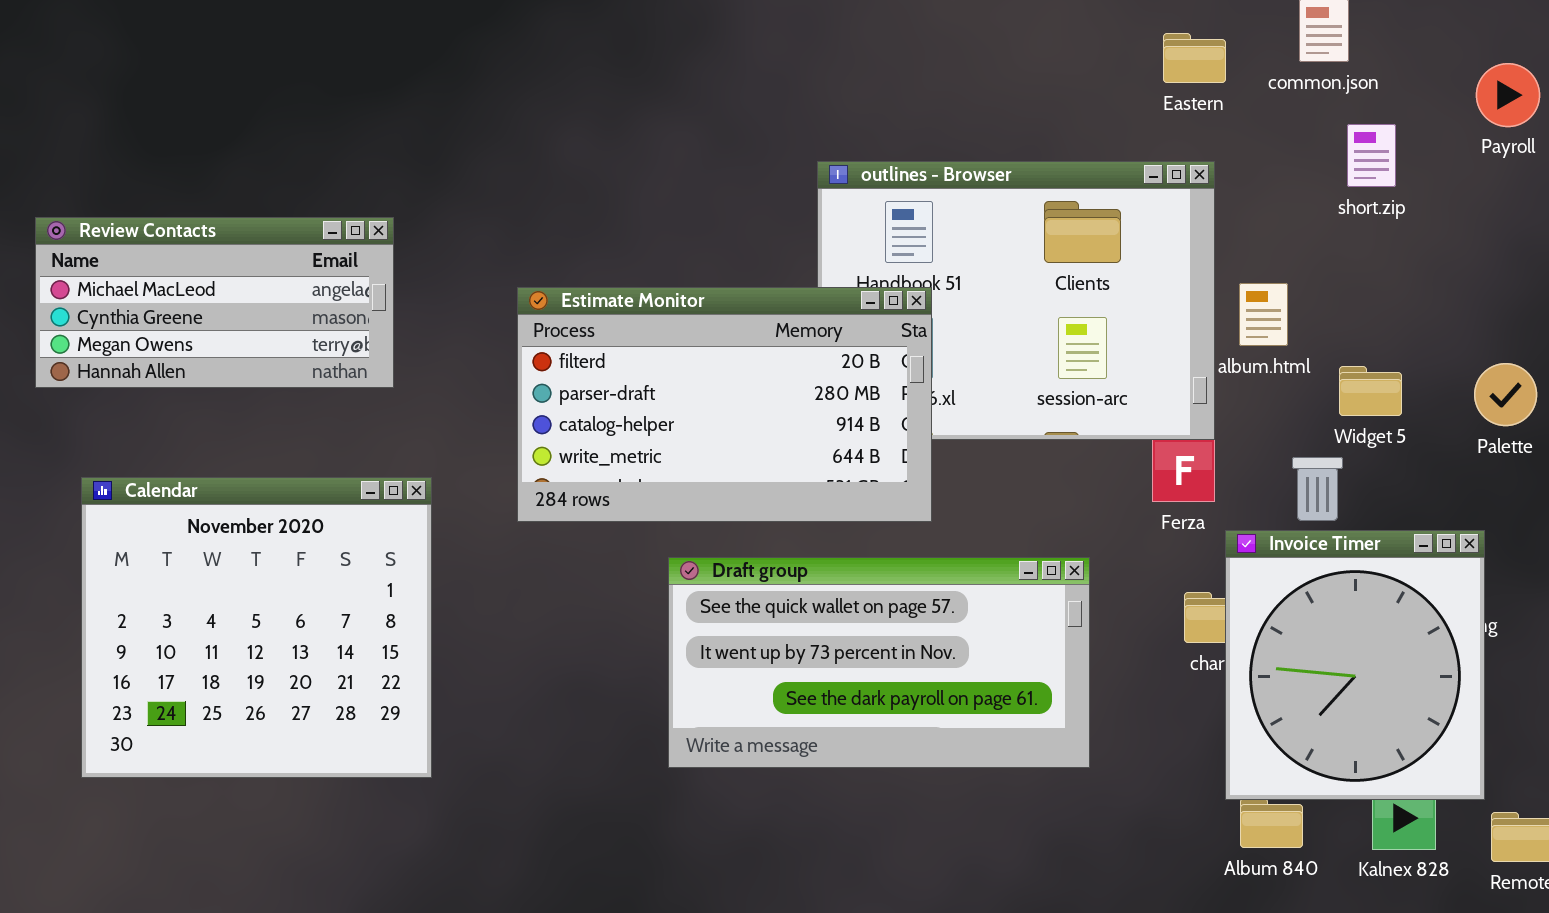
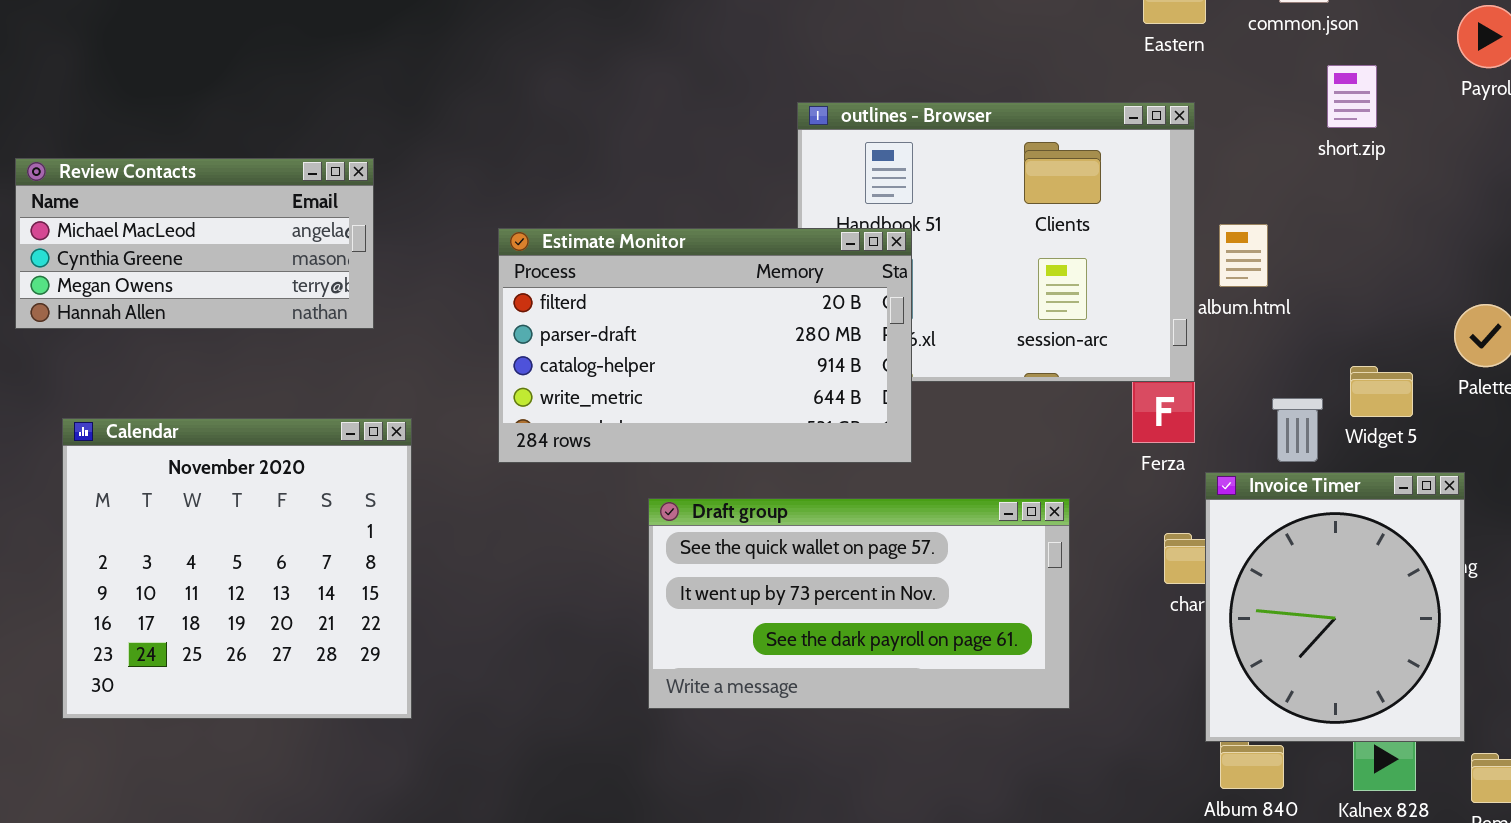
Widget 5: [1339,366,1402,416] -> [1350,366,1413,417], moved

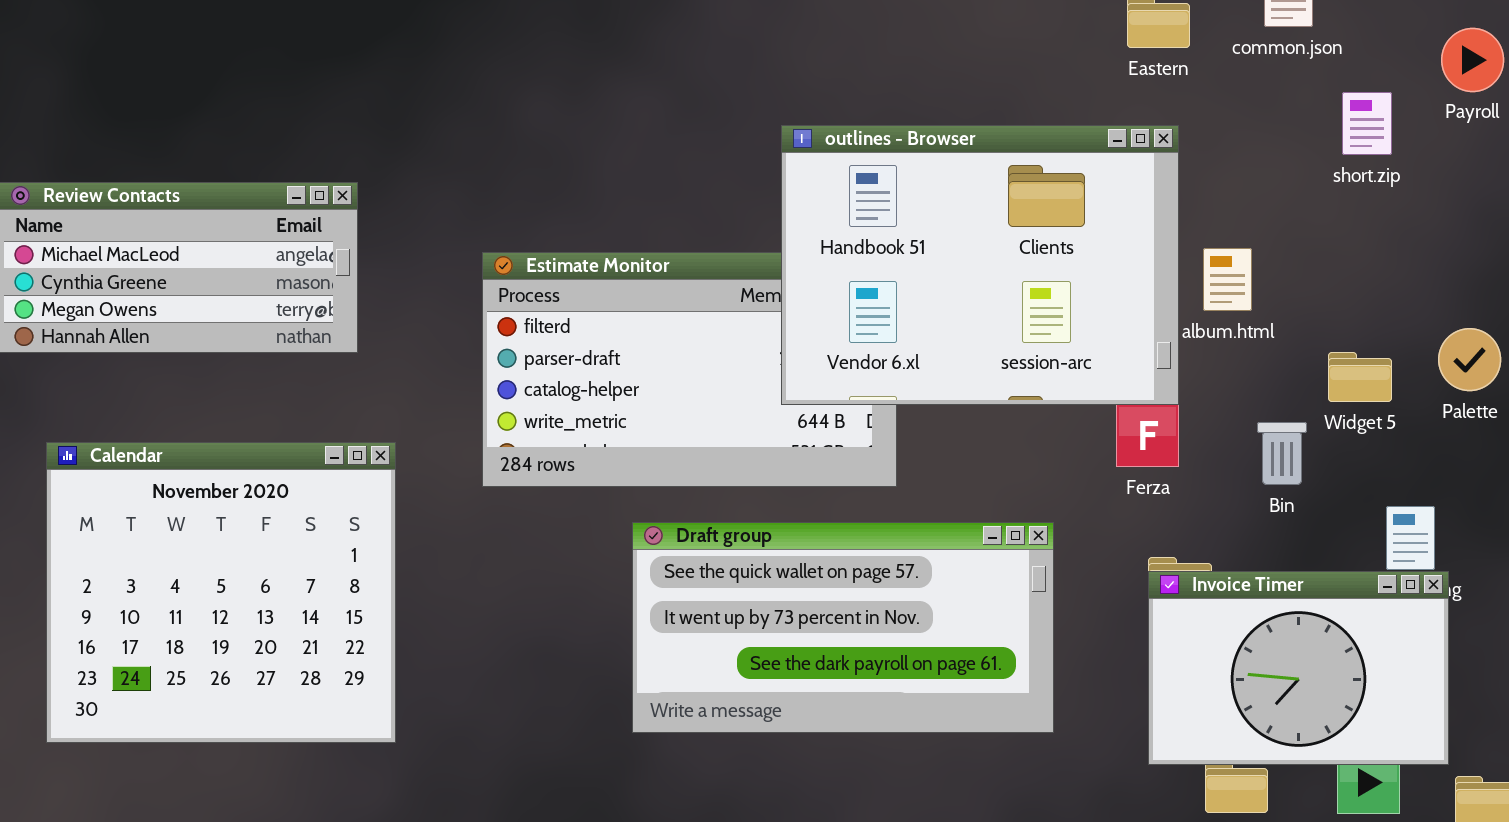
short.zip: [1327,65,1377,128] -> [1342,92,1392,155], moved
outlines - Browser: [797,102,1195,382] -> [781,125,1179,405], raised
Widget 5: [1350,366,1413,417] -> [1328,352,1392,402], moved
Invoice Timer: [1205,472,1465,742] -> [1148,571,1449,765], resized

